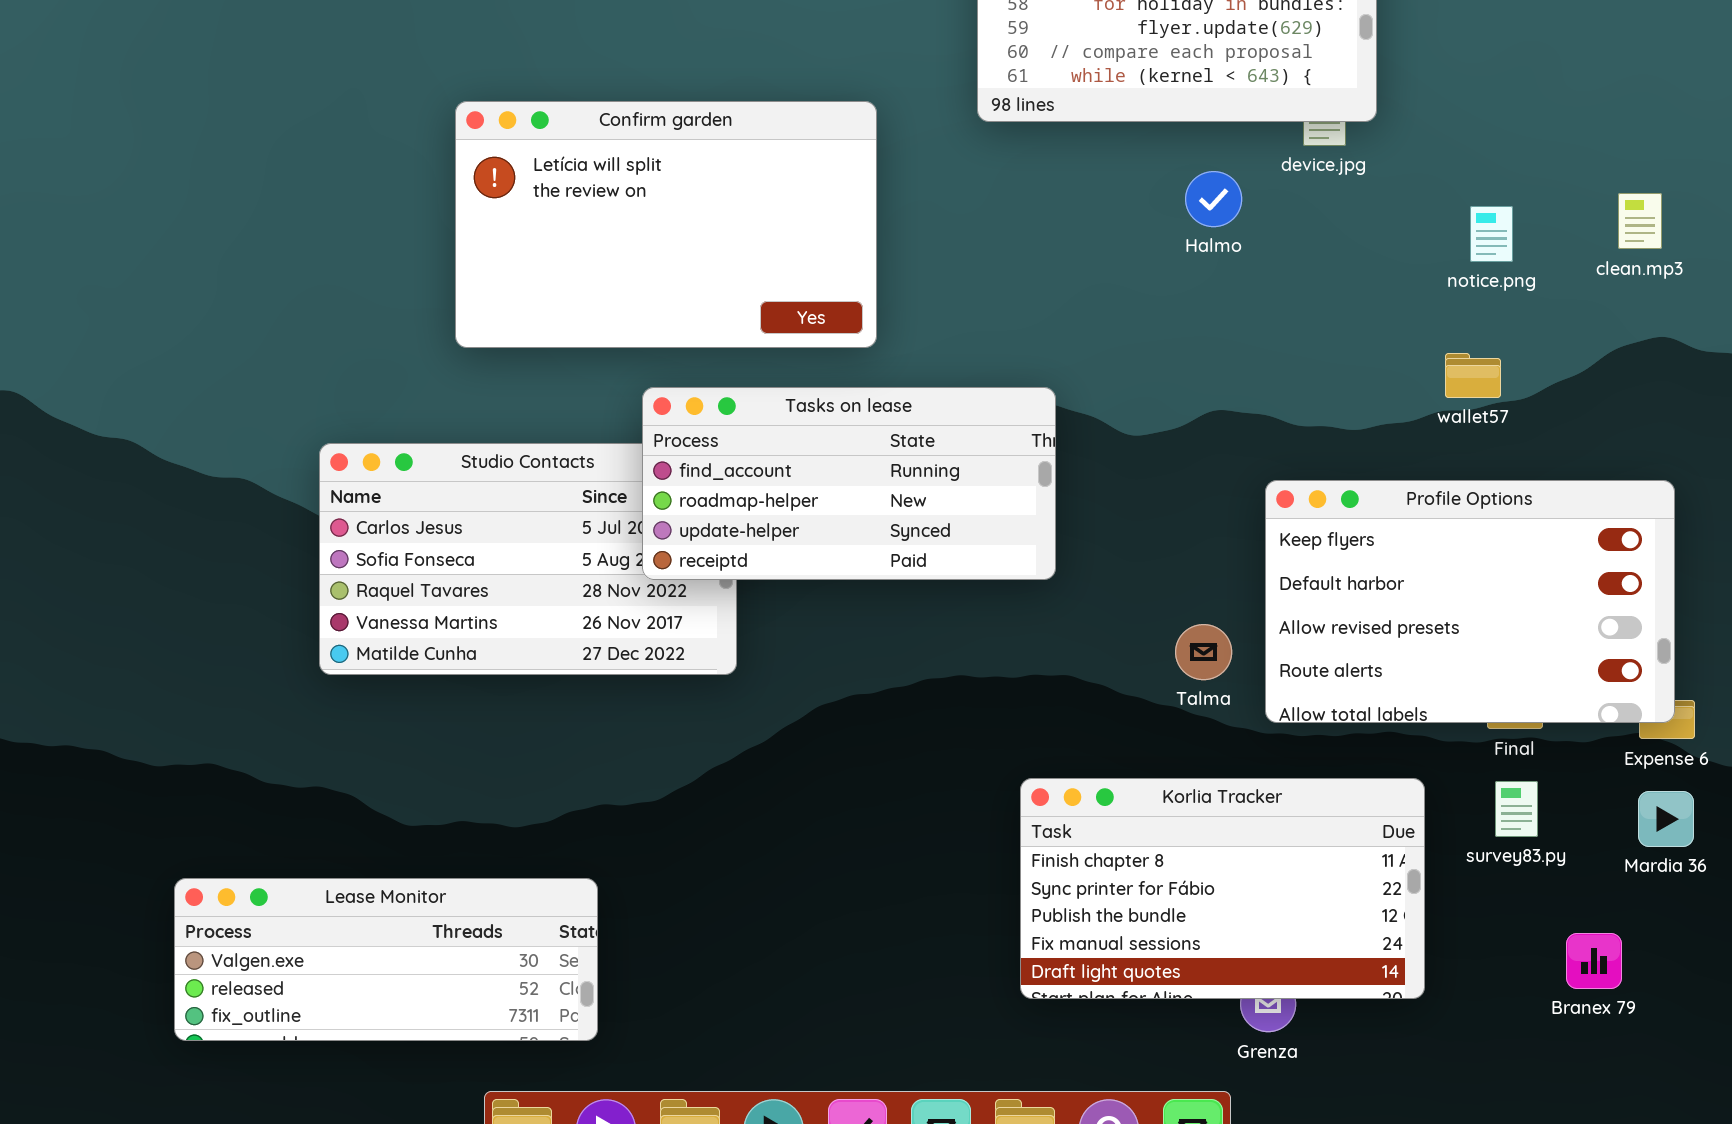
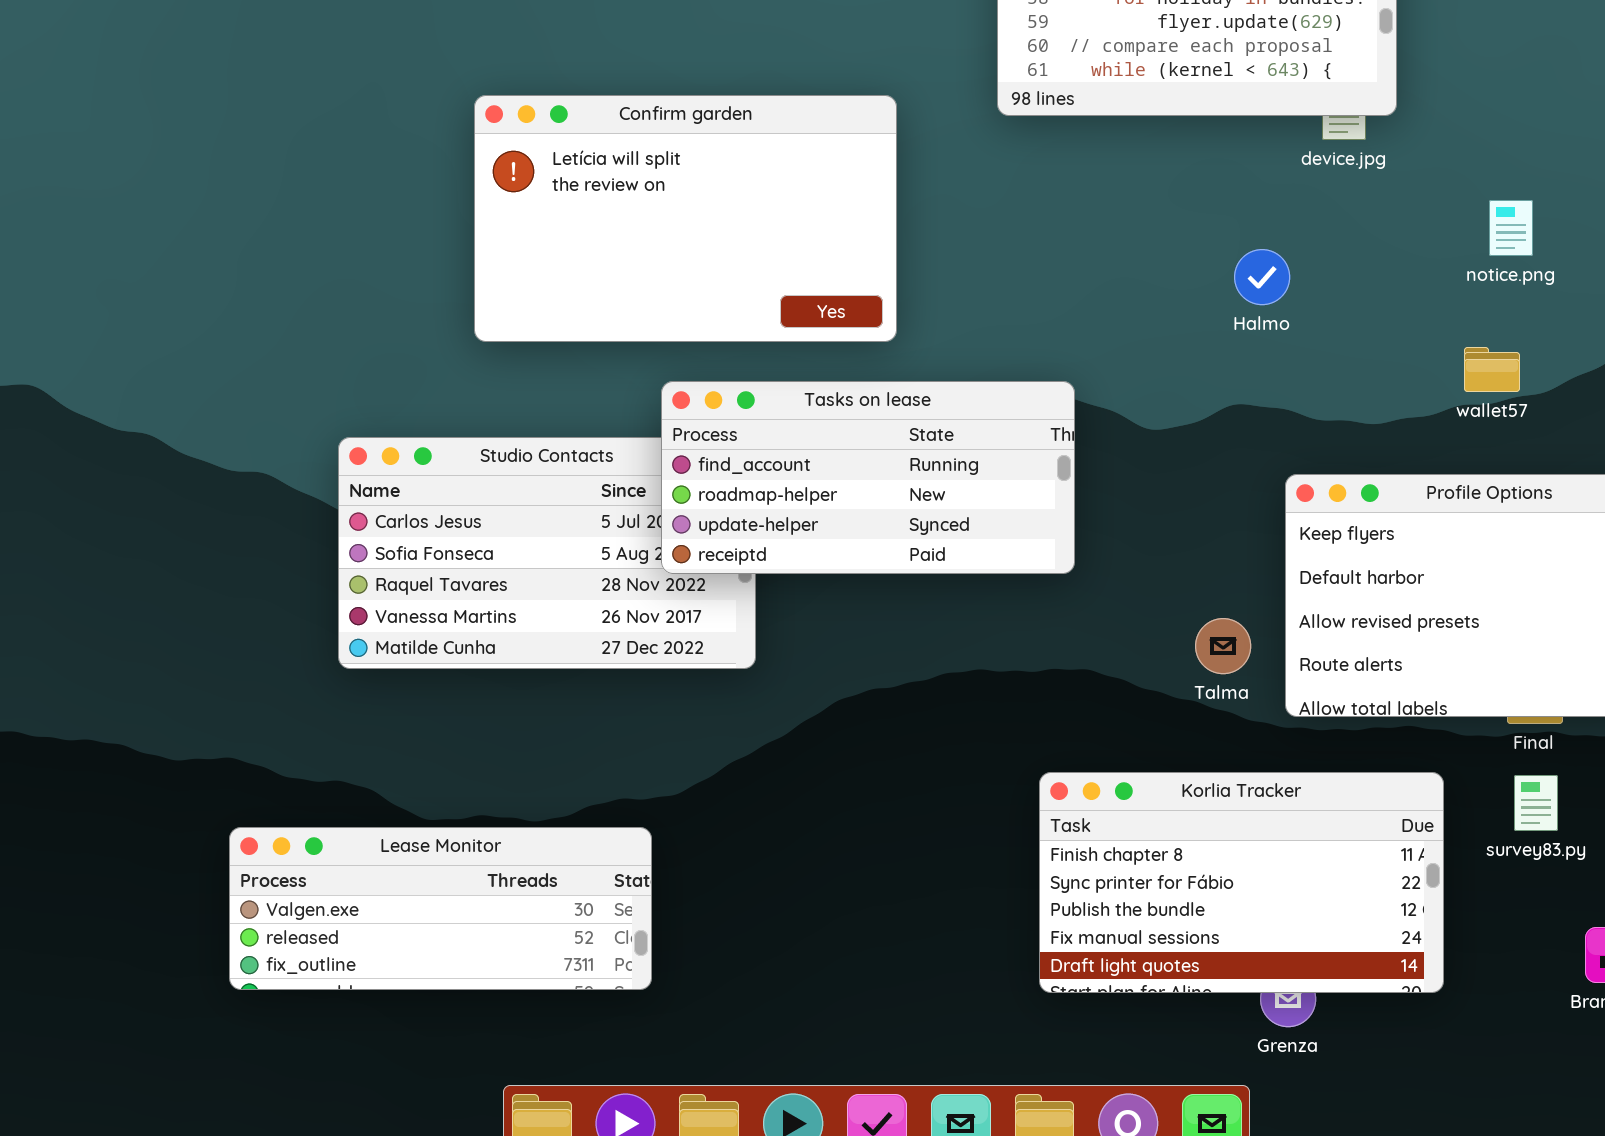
Halmo: [1185,171,1242,227] -> [1234,249,1290,305], moved
Lease Monitor: [174,878,598,1041] -> [229,827,652,990], moved

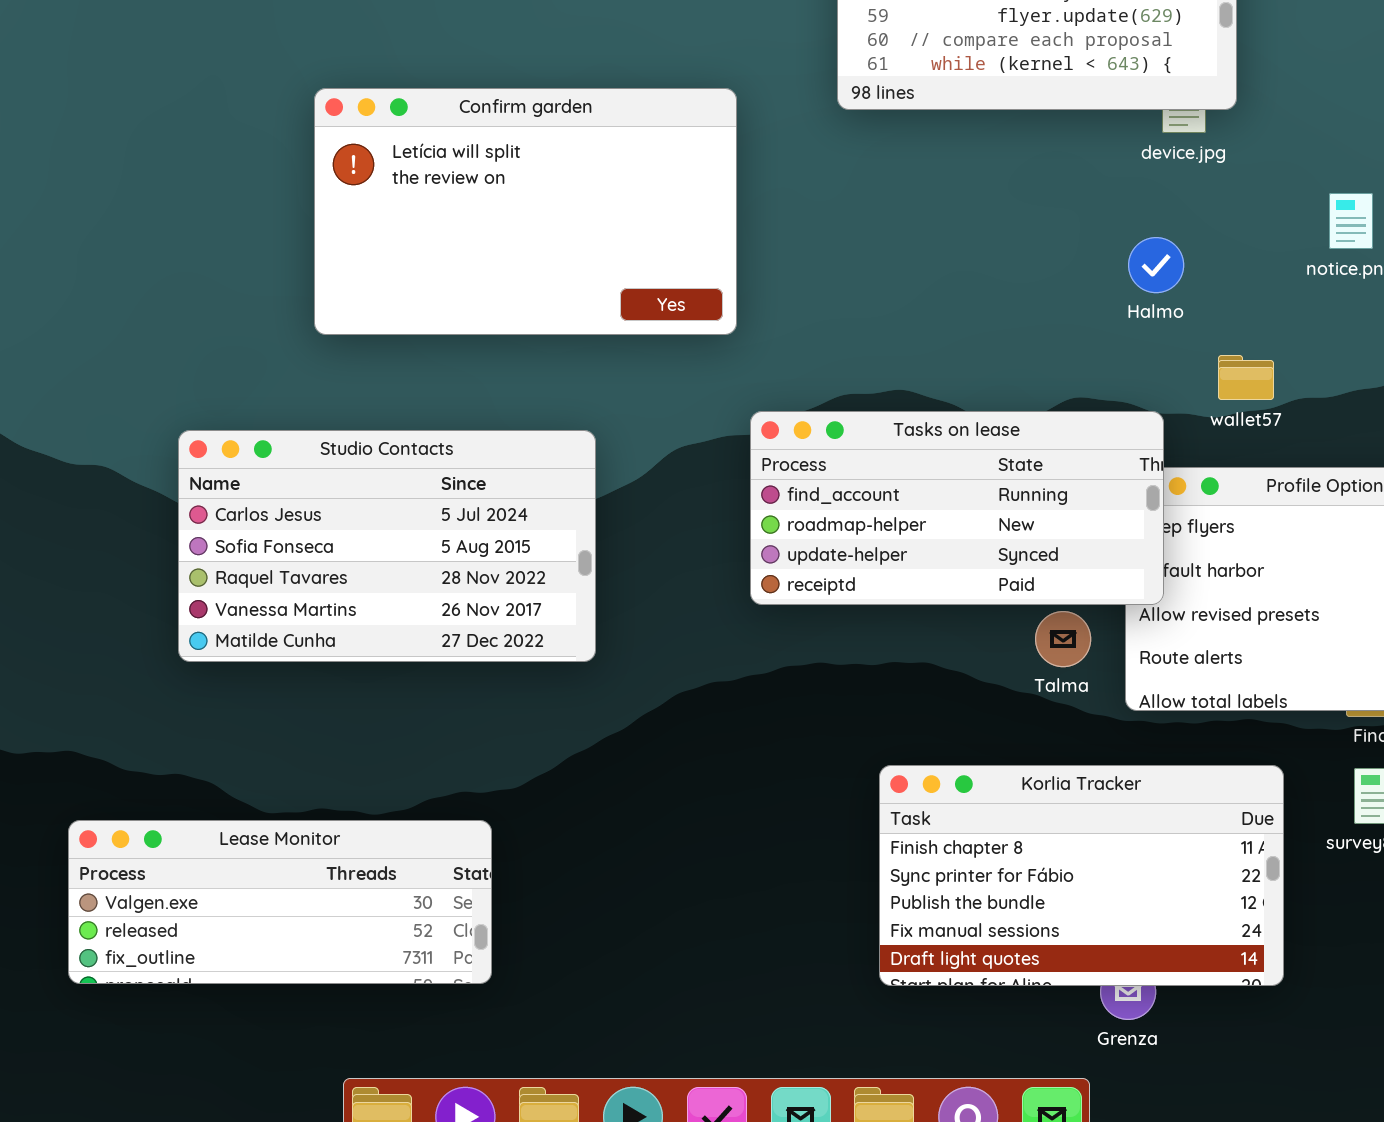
Halmo: [1234,249,1290,305] -> [1128,237,1184,293], moved
wallet57: [1464,347,1520,392] -> [1218,355,1274,400], moved
Tasks on lease: [661,381,1075,574] -> [750,411,1164,605], moved

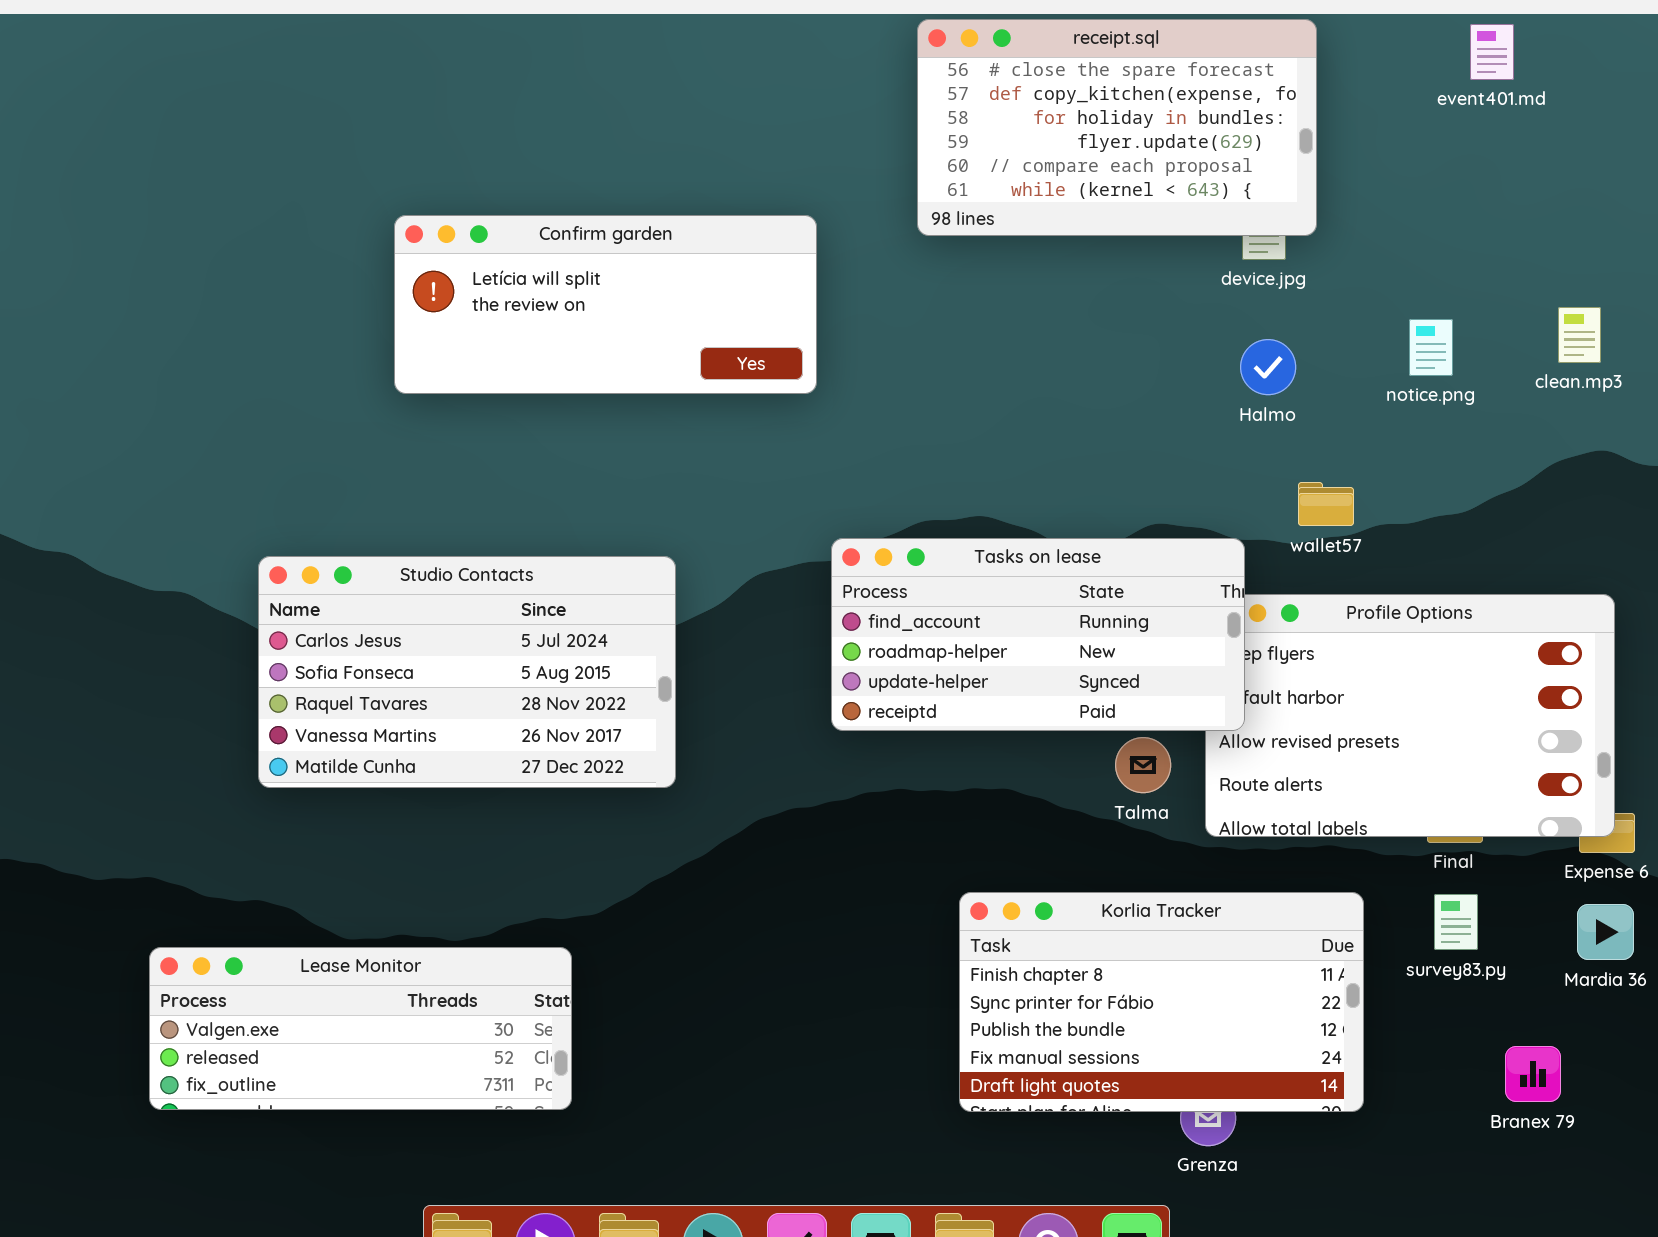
Confirm garden: [314,88,737,335] -> [394,215,817,394], resized
Halmo: [1128,237,1184,293] -> [1240,339,1296,395], moved

